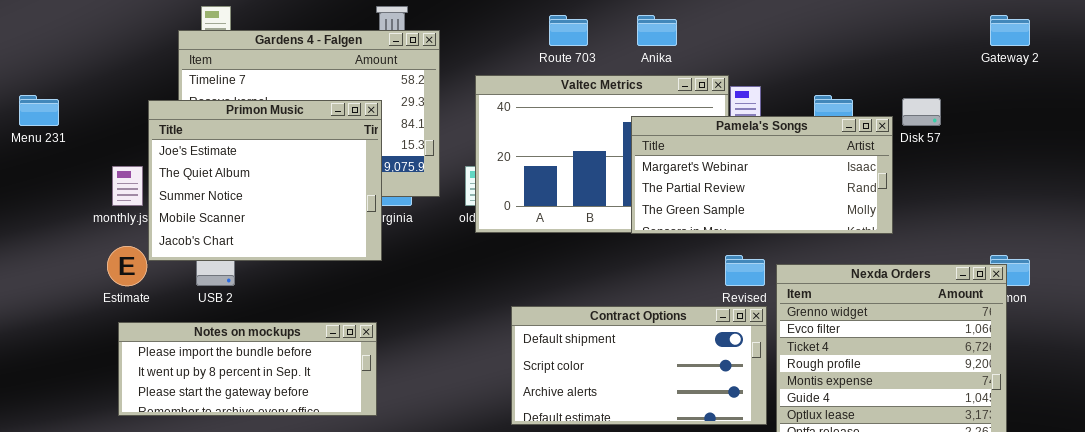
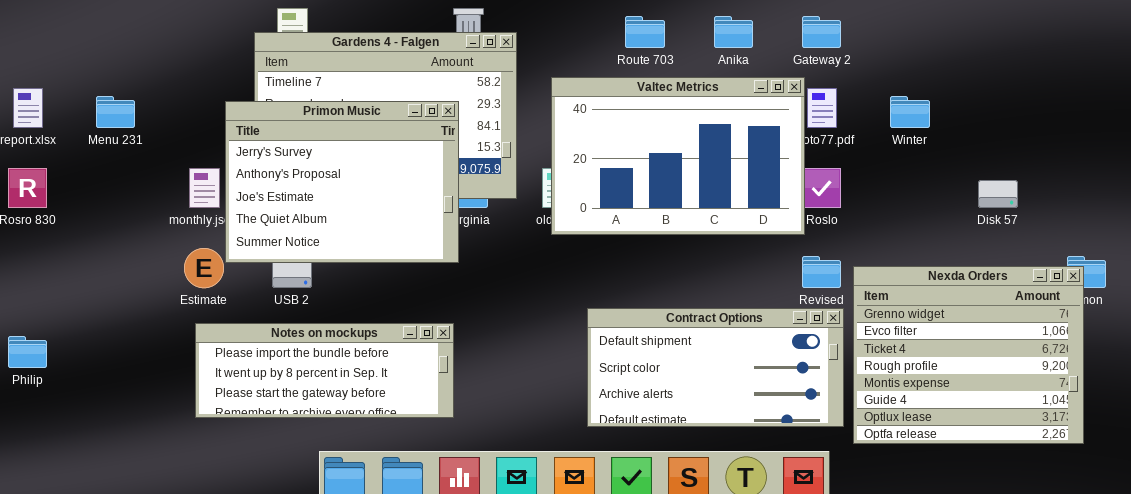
Gateway 2: [990,15,1030,46] -> [802,16,841,48], moved
Disk 57: [902,98,941,126] -> [978,180,1018,208], moved
Primon Music: [148,100,382,261] -> [225,101,459,263], scrolled up 2 rows
Pamela's Songs: [631,116,893,234] -> none, closed

